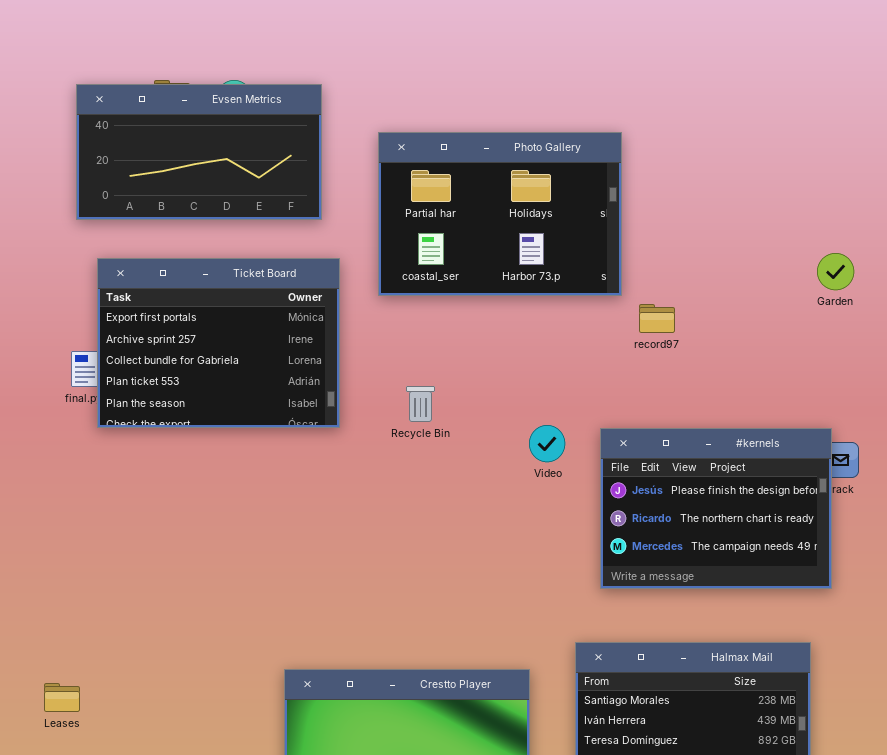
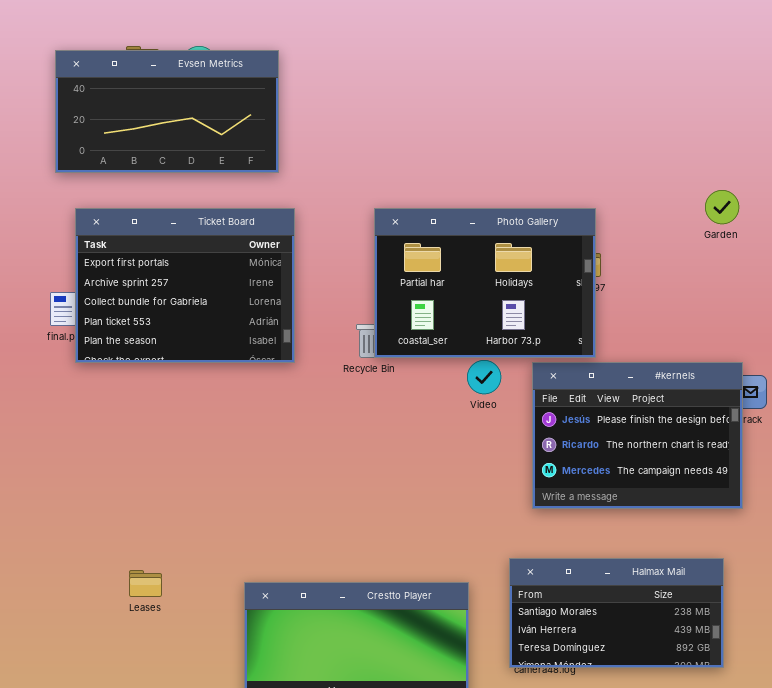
Photo Gallery: [378,132,622,296] -> [374,208,596,358], moved
Garden: [817,253,854,290] -> [705,190,739,224], moved
Leases: [44,683,80,712] -> [129,570,162,597], moved

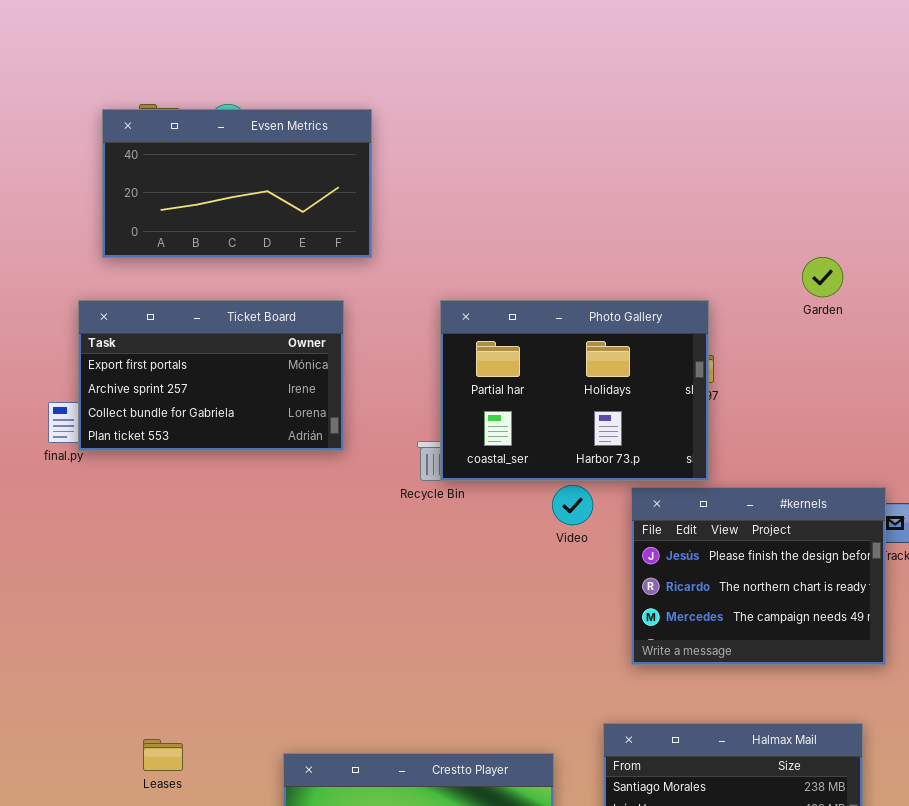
Evsen Metrics: [55,50,279,173] -> [102,109,372,258], moved
Garden: [705,190,739,224] -> [802,257,843,297], moved
Ticket Board: [75,208,295,363] -> [78,300,344,451], resized

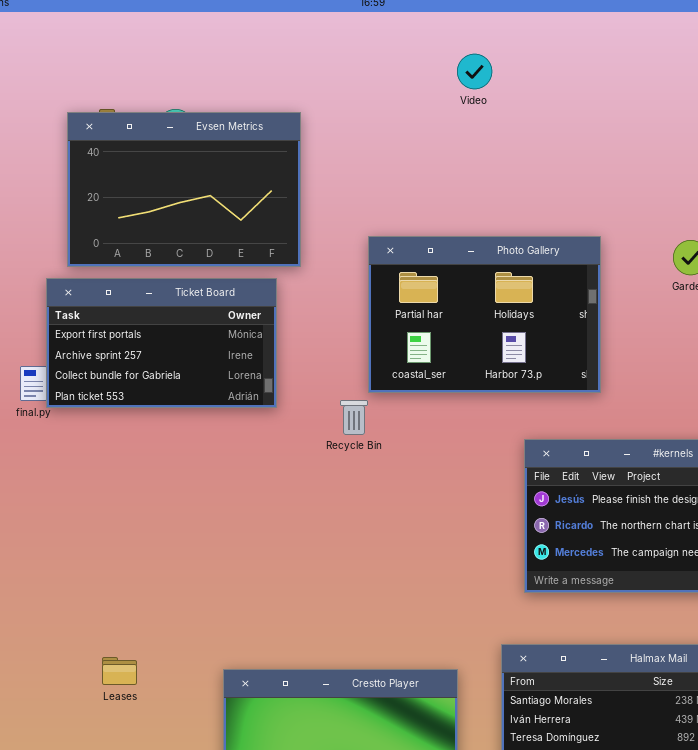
Evsen Metrics: [102,109,372,258] -> [67,112,301,267], resized
Photo Gallery: [440,300,709,481] -> [368,236,601,393], moved
Video: [552,485,593,525] -> [457,54,492,89], moved

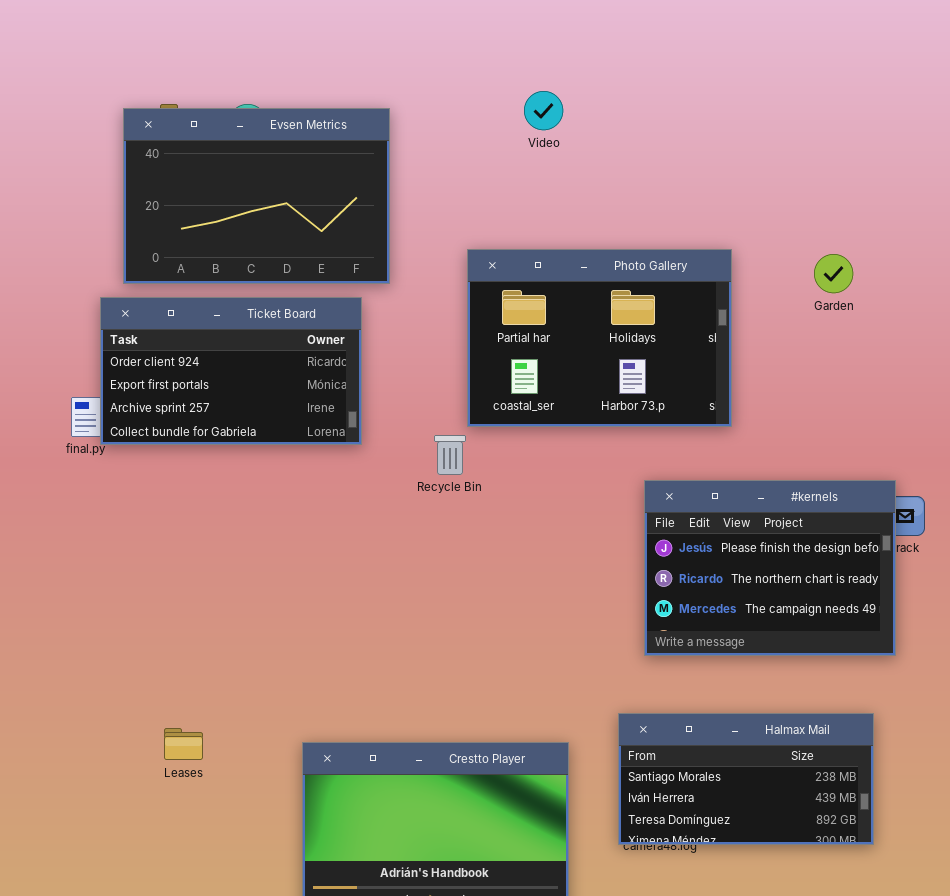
Video: [457,54,492,89] -> [524,91,563,130], moved
Ticket Board: [46,278,277,408] -> [100,297,362,445], scrolled up 1 row

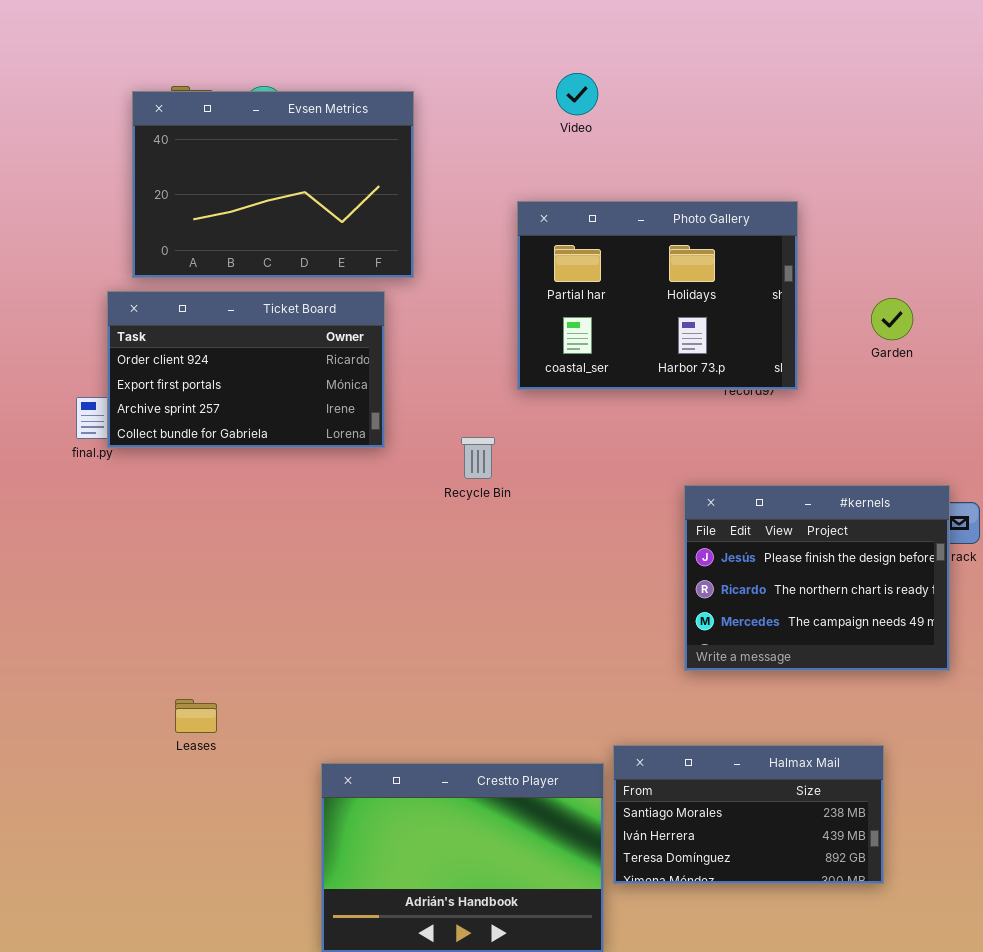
Photo Gallery: [467,249,732,427] -> [517,201,798,390], moved
Garden: [814,254,853,293] -> [871,298,913,340], moved
Halmax Mail: [618,713,874,845] -> [613,745,884,884], moved
Leases: [164,728,203,760] -> [175,699,217,733], moved

